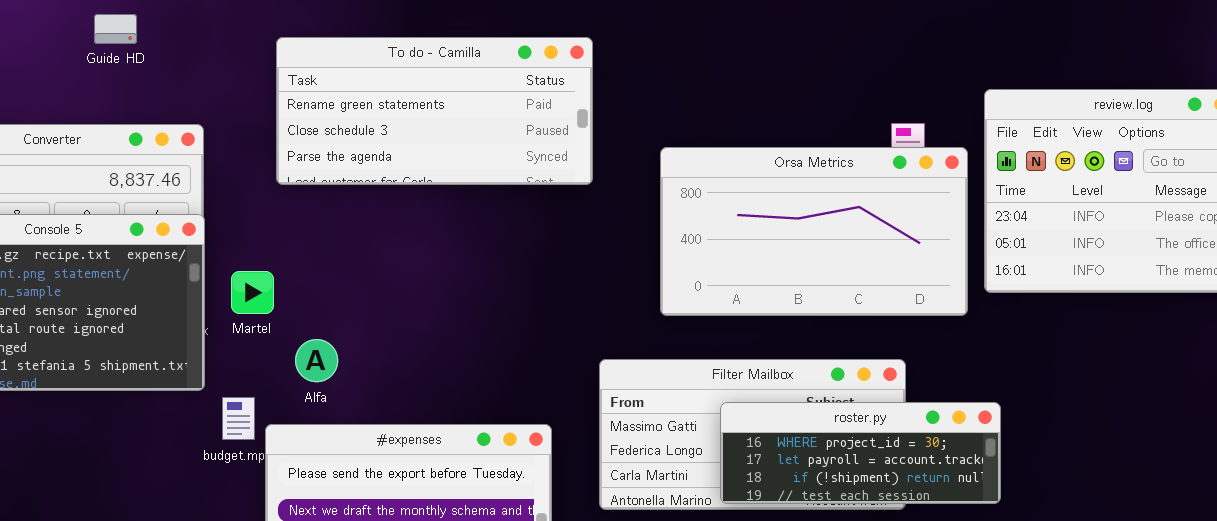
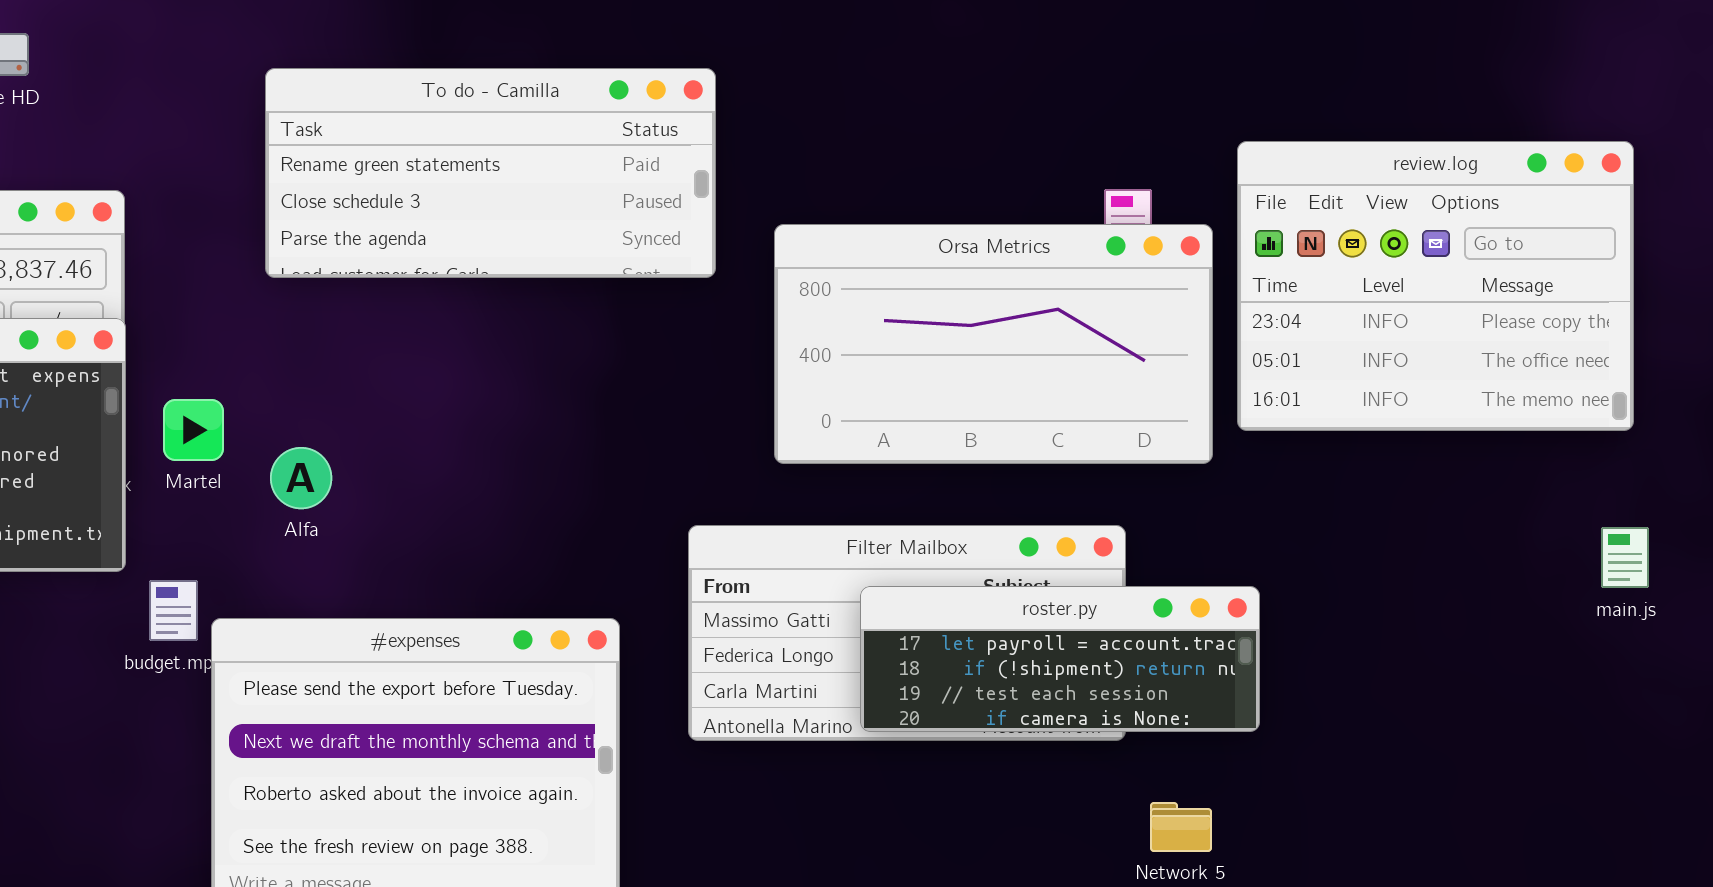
To do - Camilla: [276,37,593,185] -> [265,68,716,278], moved
Alfa: [295,339,338,382] -> [270,447,332,509], moved
roster.py: [720,402,1001,504] -> [860,586,1260,732], scrolled down 1 row

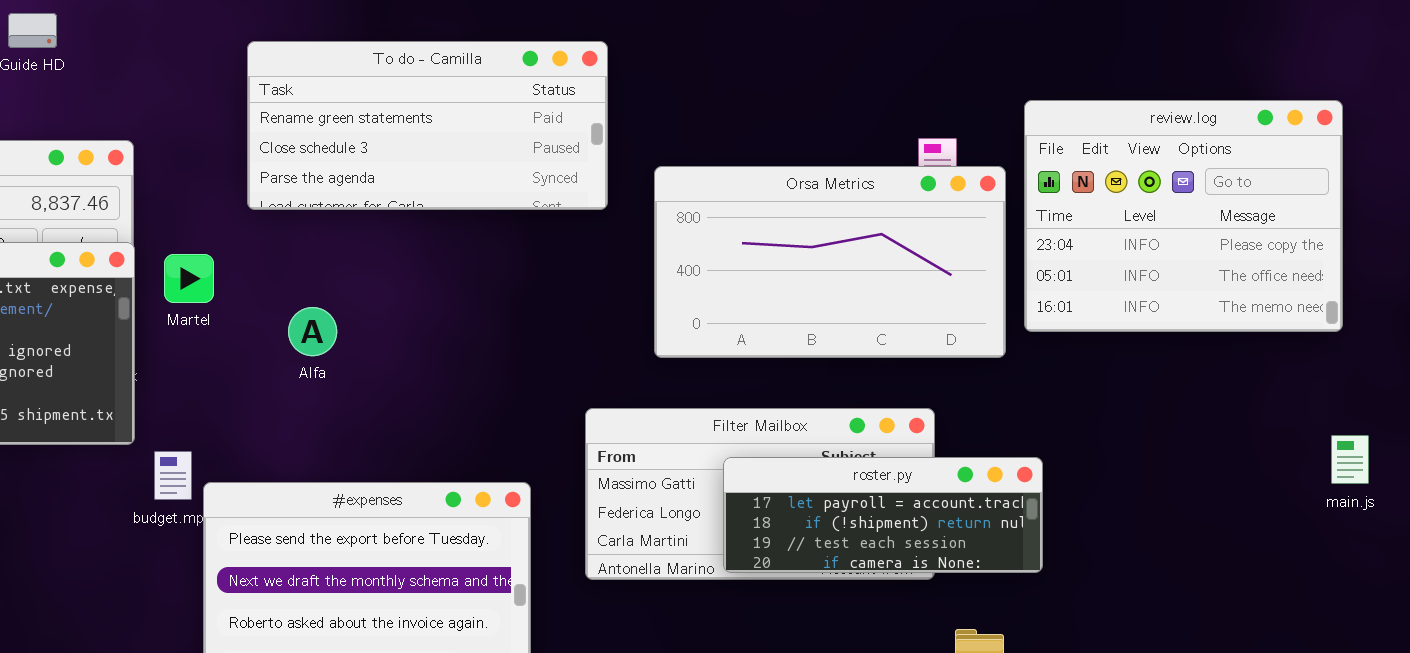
Martel: [163,399,224,461] -> [164,254,214,303], moved
Alfa: [270,447,332,509] -> [288,307,337,356], moved
main.js: [1601,527,1649,588] -> [1331,435,1369,484], moved

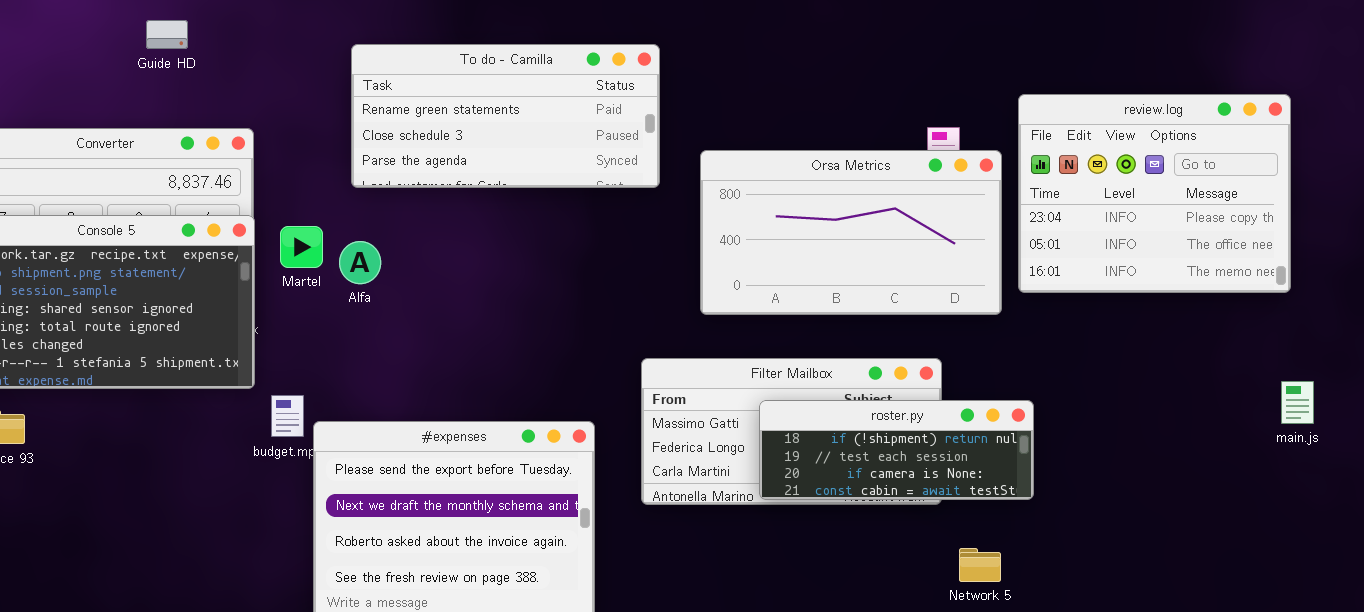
Alfa: [288,307,337,356] -> [339,241,381,284], moved
roster.py: [723,457,1043,573] -> [759,400,1034,500], scrolled down 1 row

